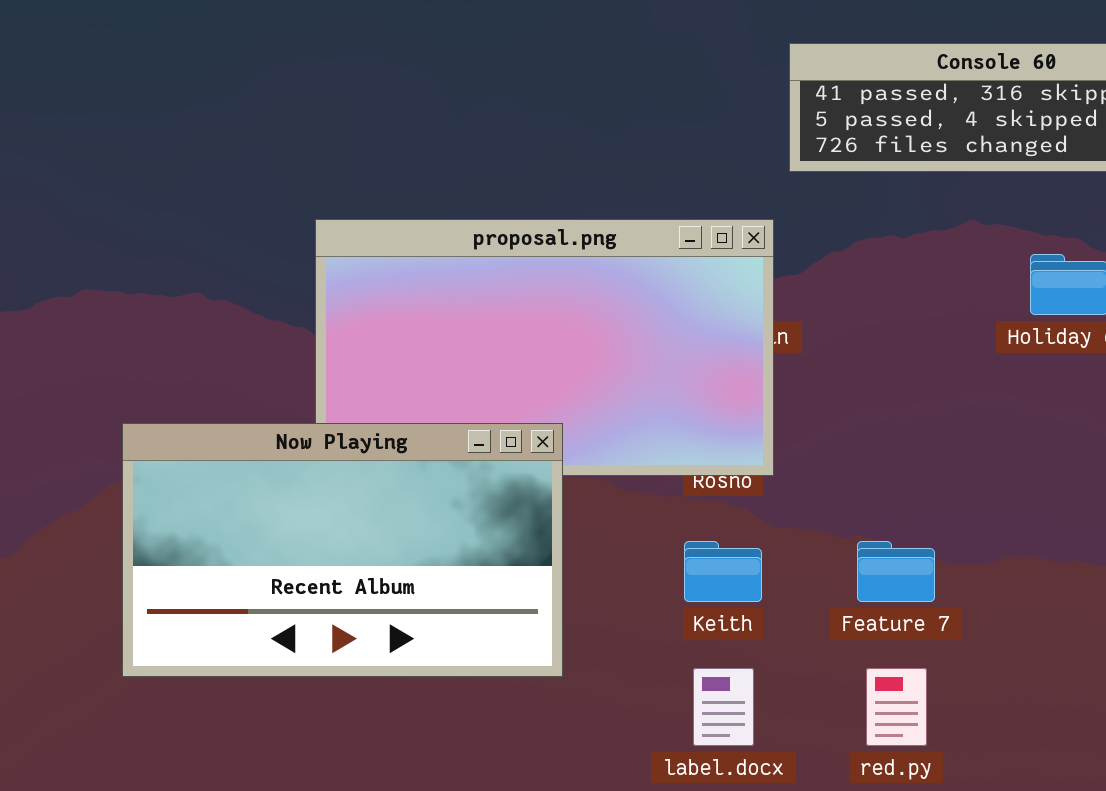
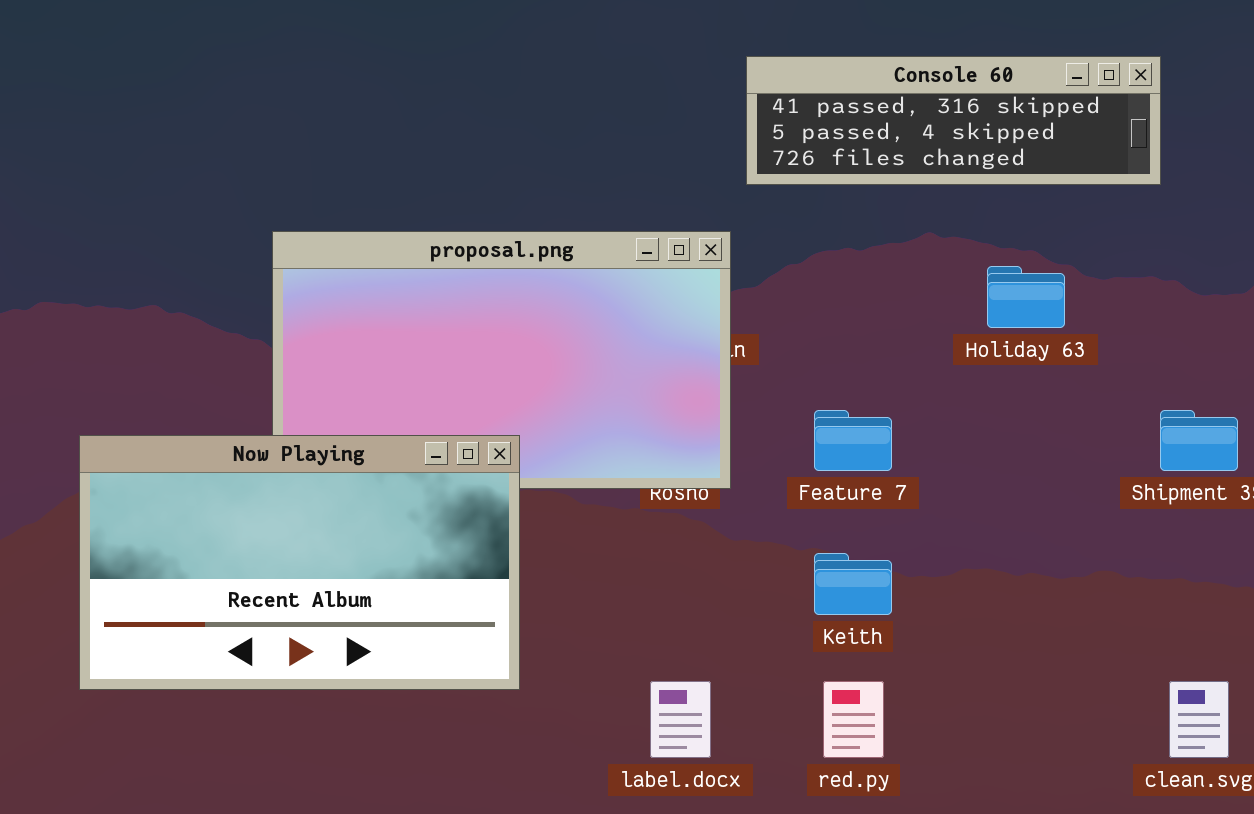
Keith: [684,541,762,602] -> [814,553,892,615], moved
Feature 7: [857,541,935,602] -> [814,410,892,471], moved

